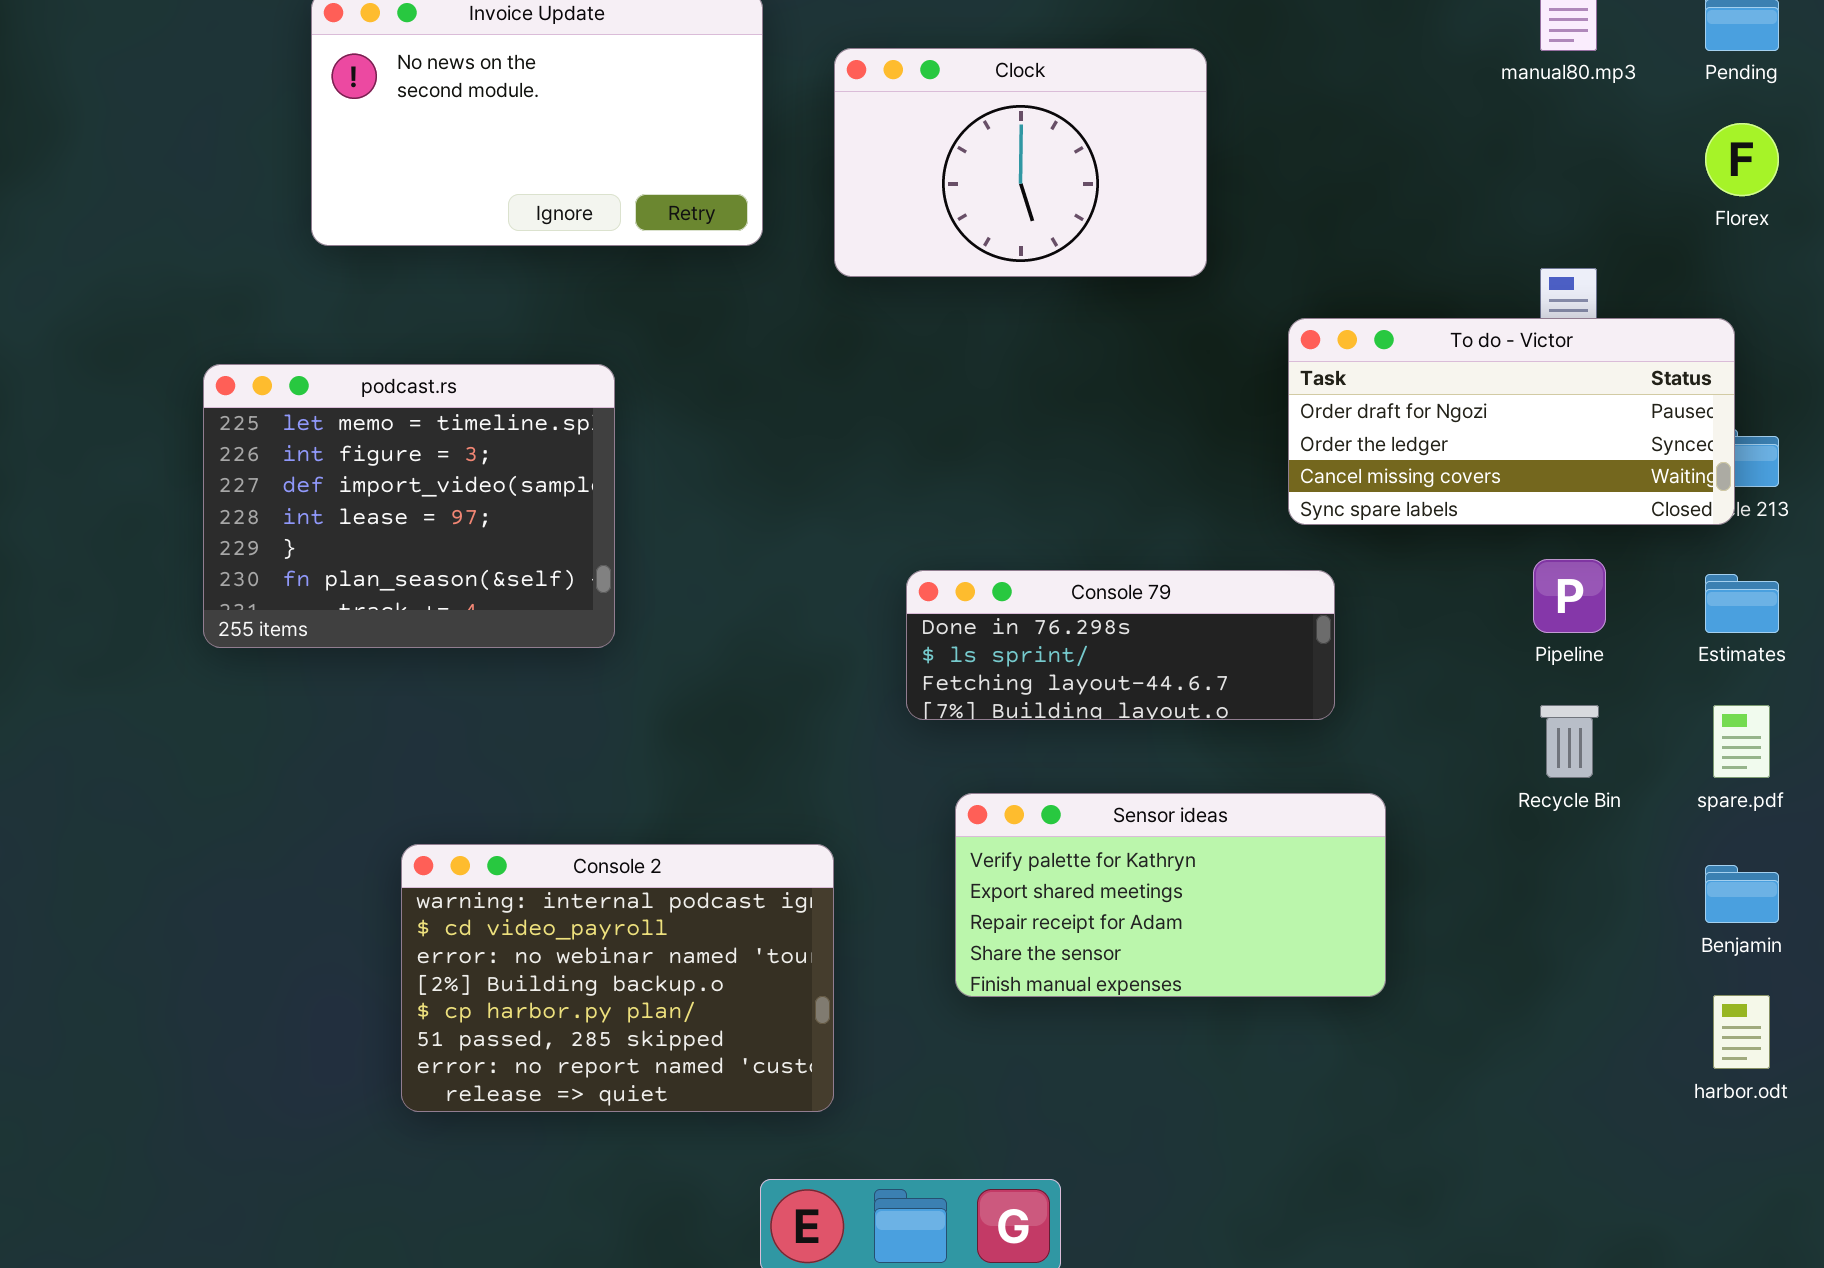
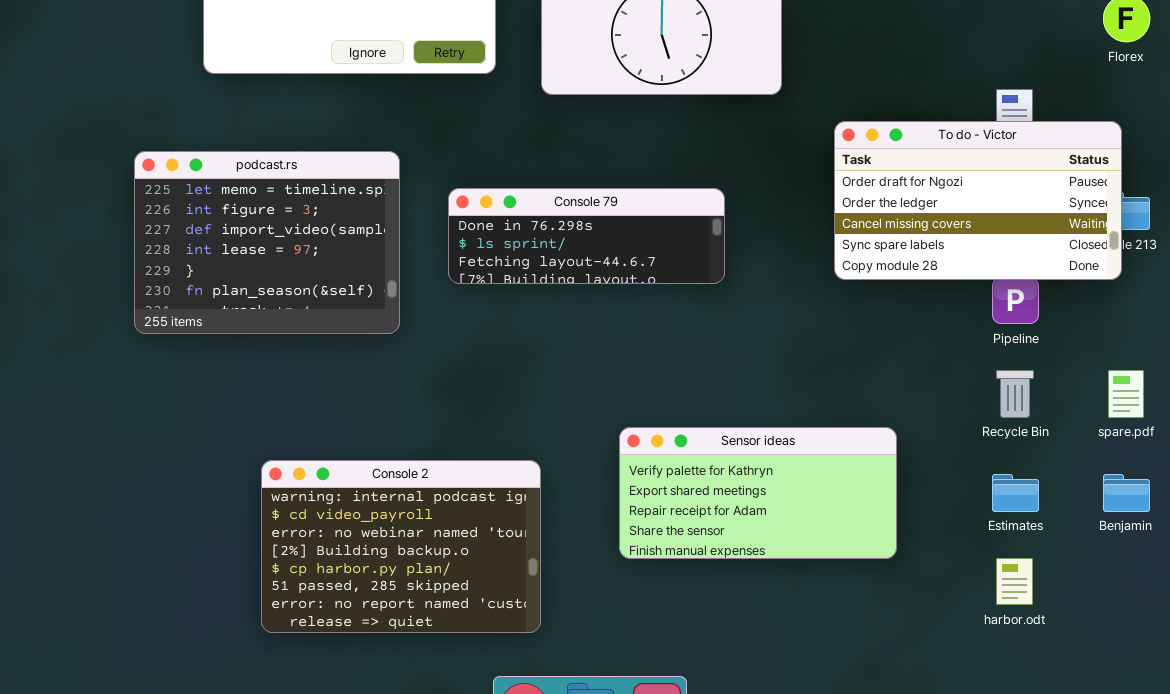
To do - Victor: [1288,318,1735,525] -> [834,121,1122,280], resized
Console 79: [906,570,1335,720] -> [448,188,725,284], moved
Estimates: [1705,574,1779,633] -> [992,474,1039,512], moved
harbor.odt: [1713,995,1770,1069] -> [996,558,1033,605], moved

